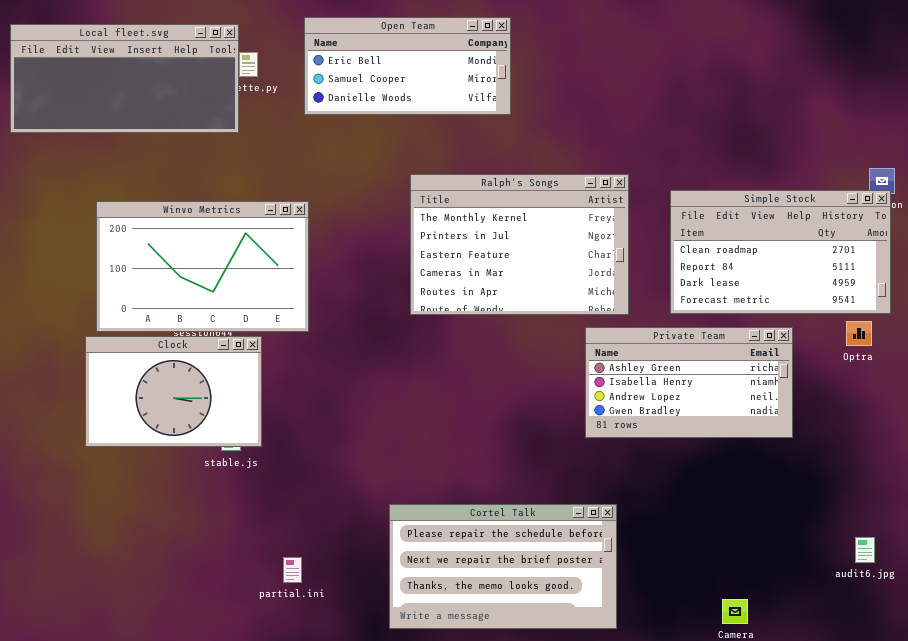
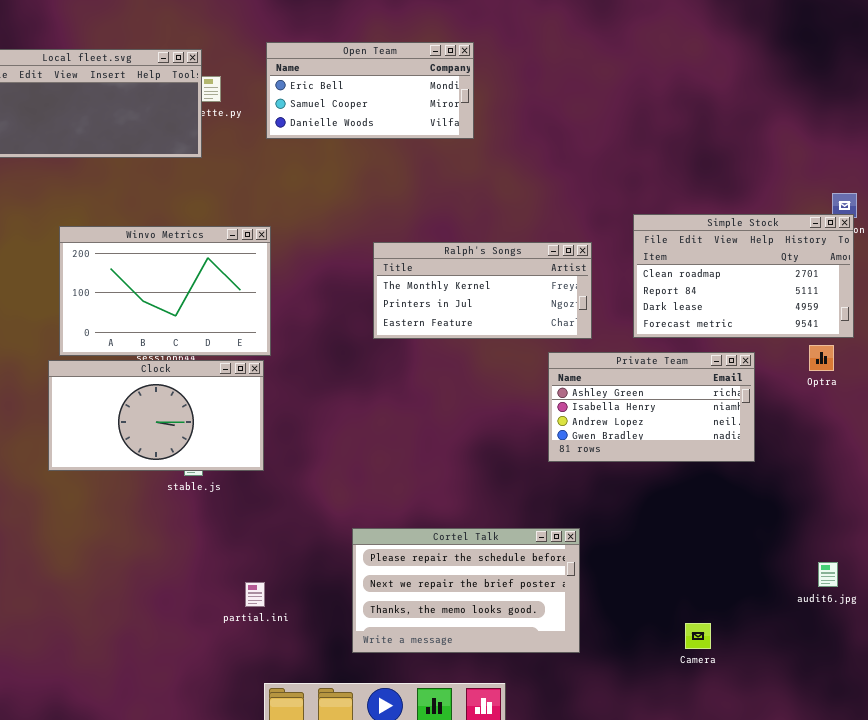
Ralph's Songs: [410,174,629,315] -> [373,242,592,339], resized
Clock: [85,336,262,447] -> [48,360,264,471], resized

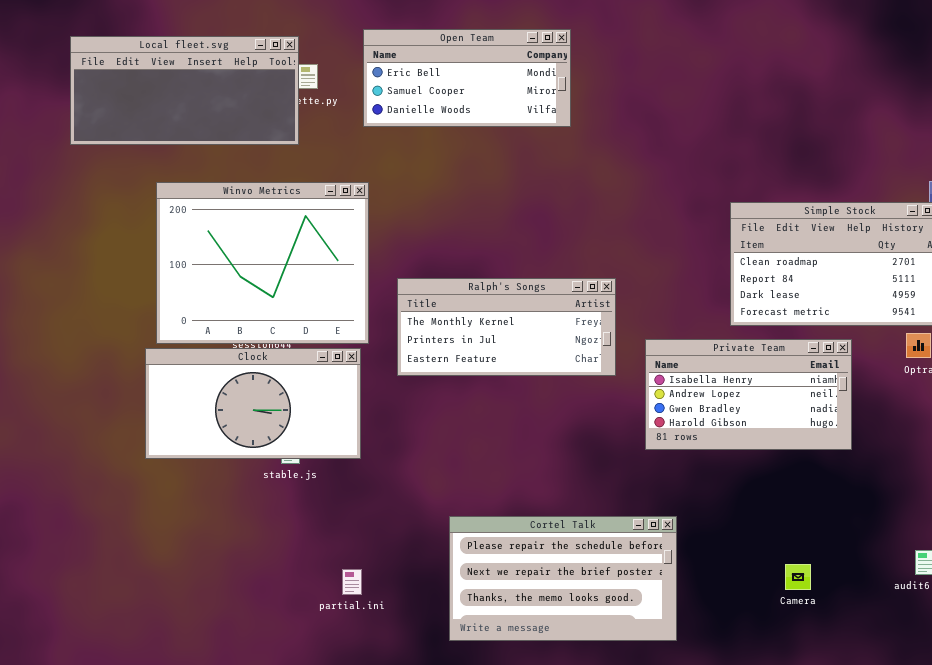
Winvo Metrics: [59,226,271,356] -> [156,182,369,344], resized
Ralph's Songs: [373,242,592,339] -> [397,278,616,376], moved
Private Team: [548,352,755,462] -> [645,339,852,450], scrolled down 1 row
Camera: [685,623,711,649] -> [785,564,811,590], moved

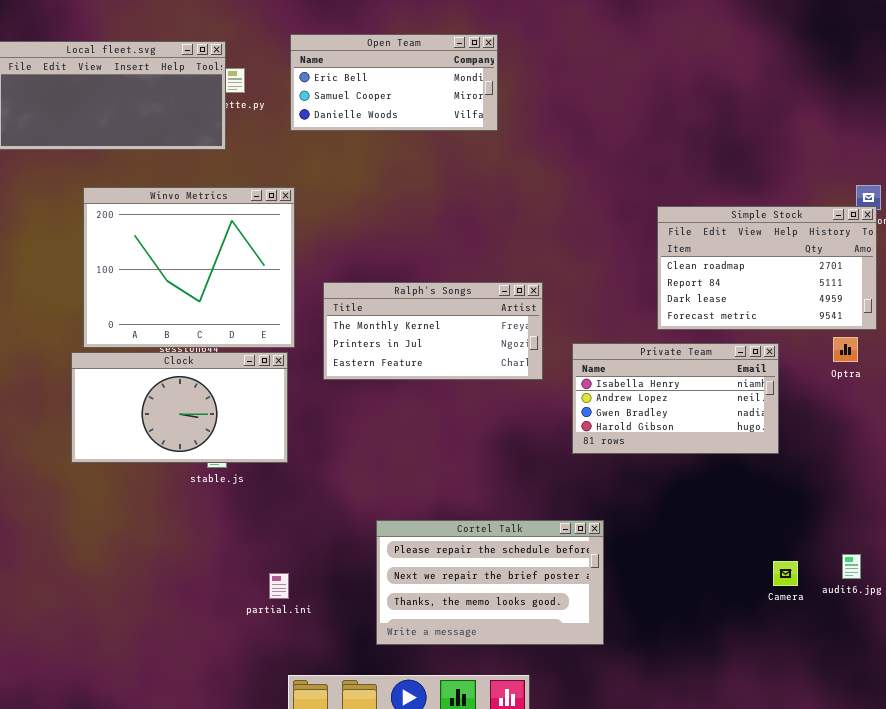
Camera: [785,564,811,590] -> [773,561,798,586], moved

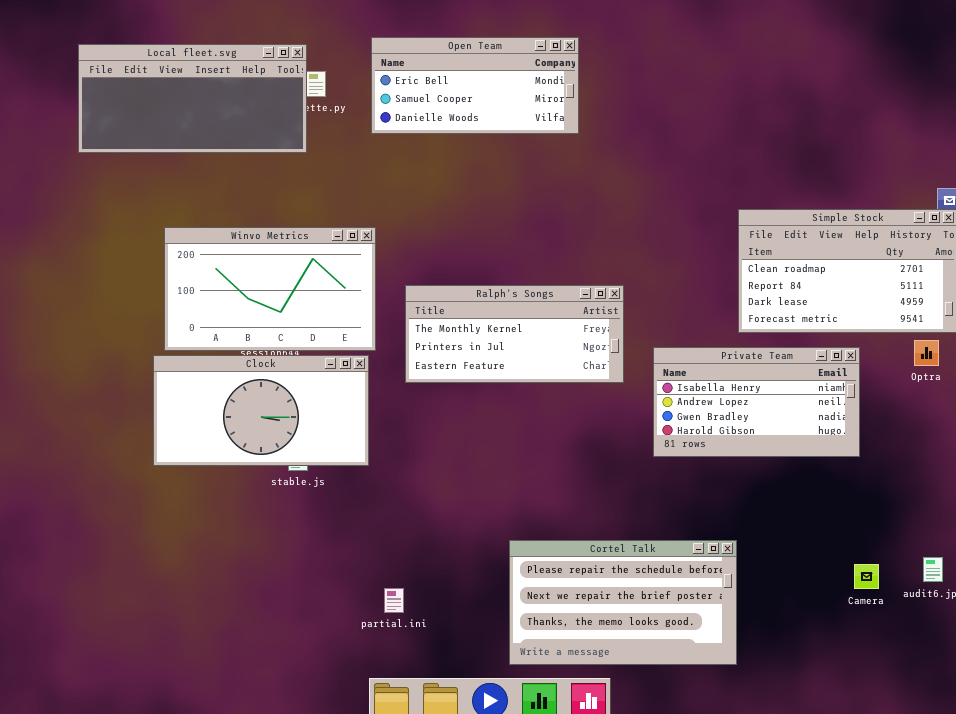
Winvo Metrics: [83,187,295,348] -> [164,227,376,351], resized
Cortel Talk: [376,520,604,645] -> [509,540,737,665], moved
partial.ini: [269,573,289,599] -> [384,588,404,613], moved

